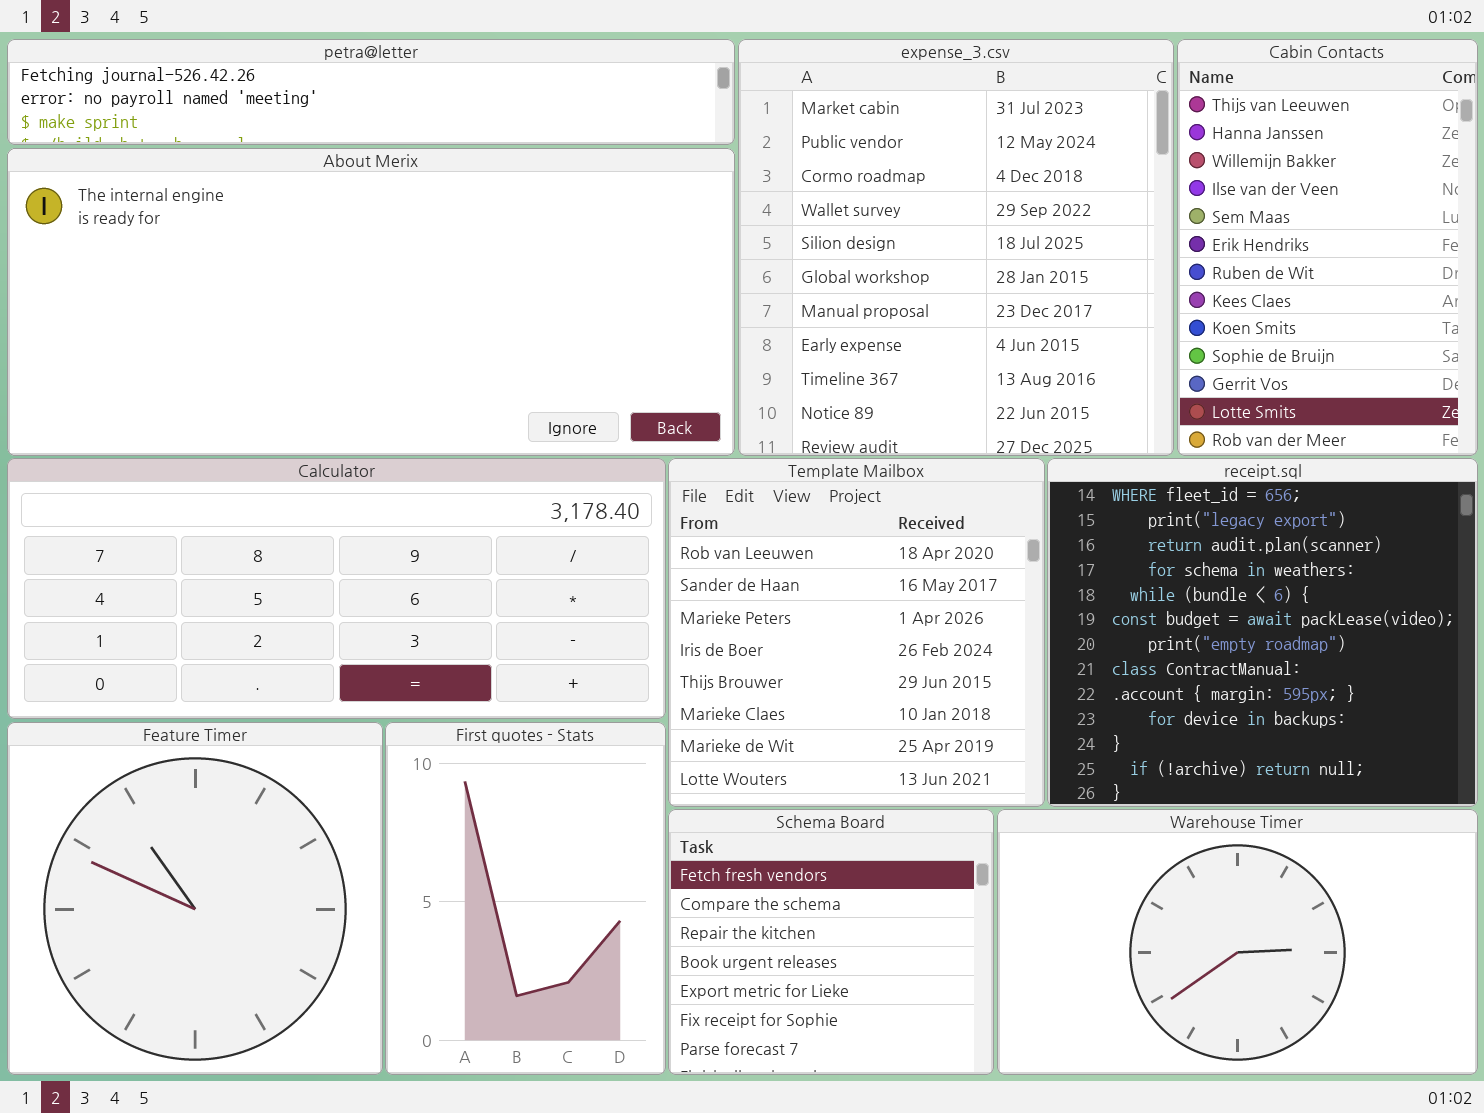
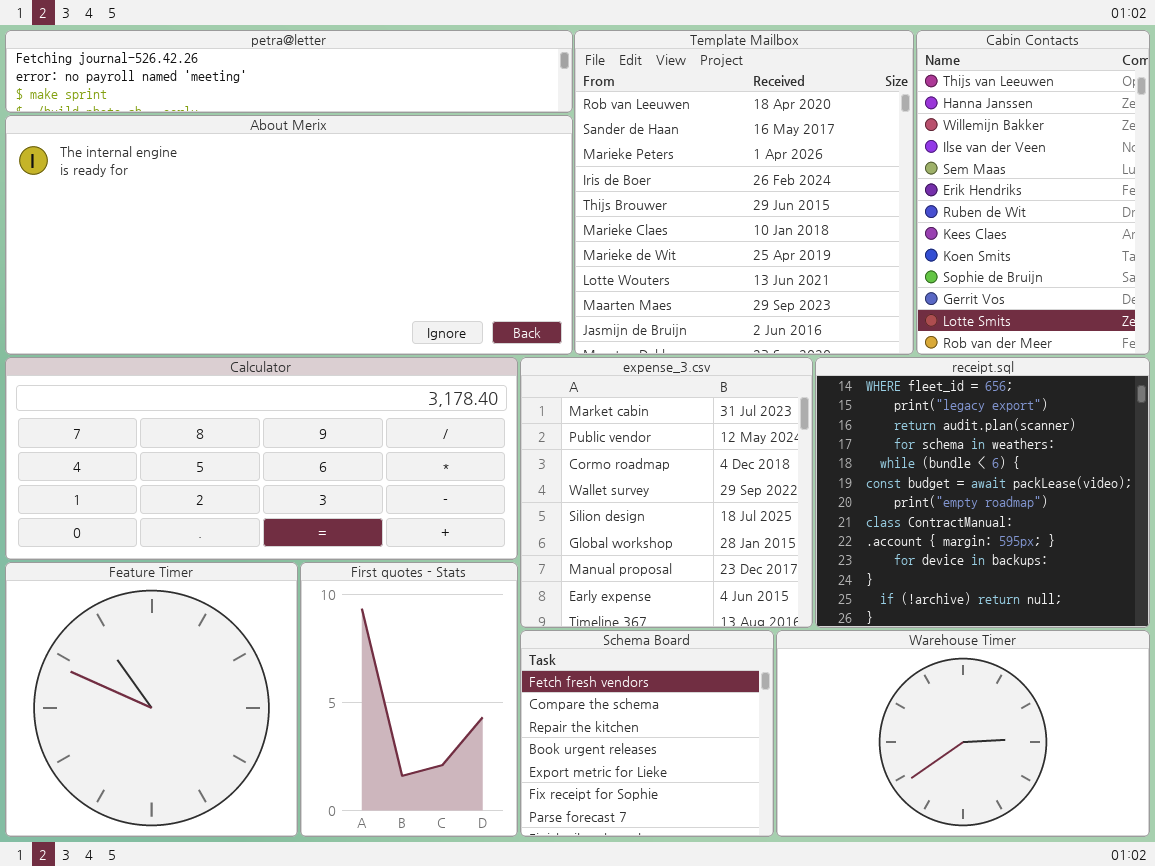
expense_3.csv: [738,39,1174,456] -> [520,357,813,628], moved, resized
Template Mailbox: [668,458,1045,807] -> [574,30,914,355], moved, resized

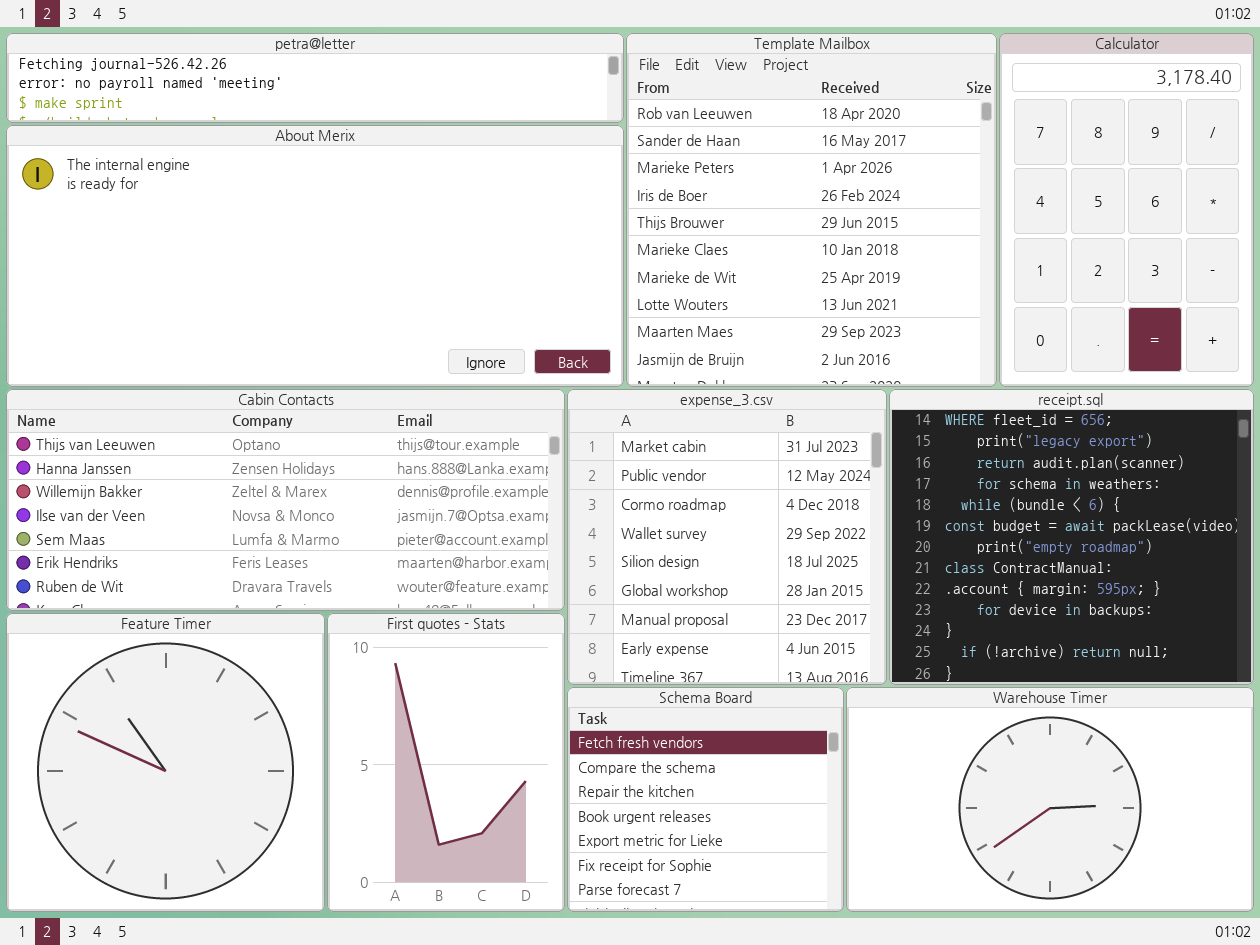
Cabin Contacts: [916,30,1150,355] -> [6,389,565,611], moved, resized
Calculator: [5,357,518,560] -> [999,33,1254,387], moved, resized

